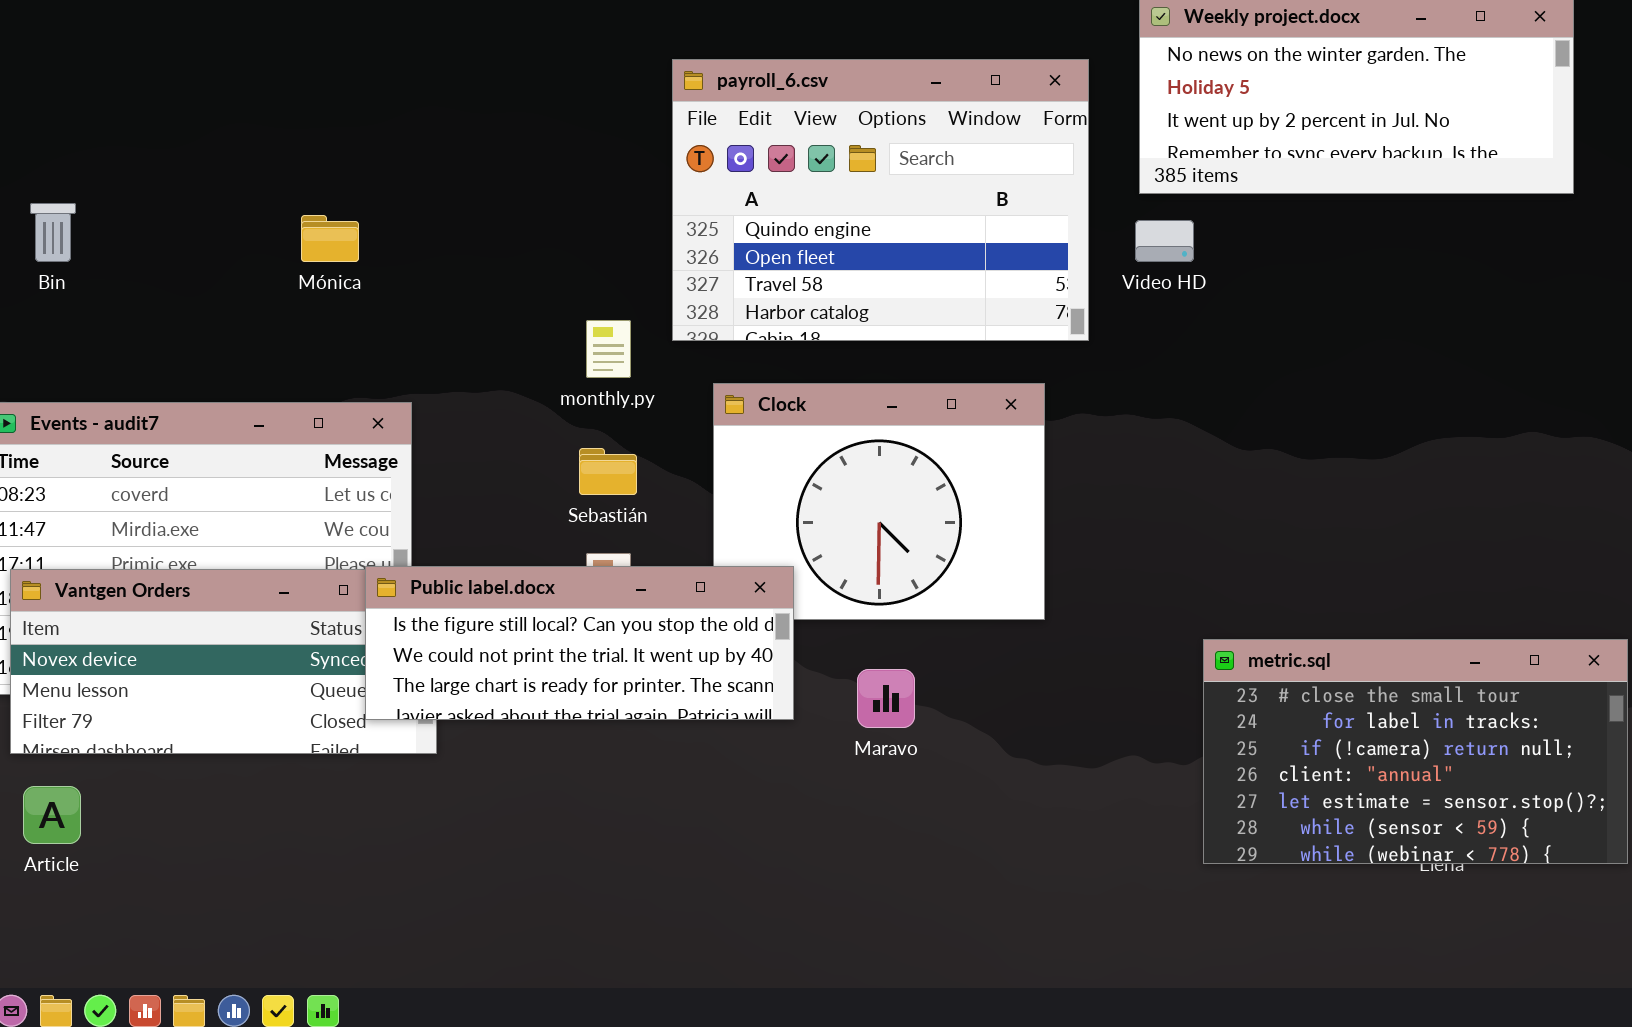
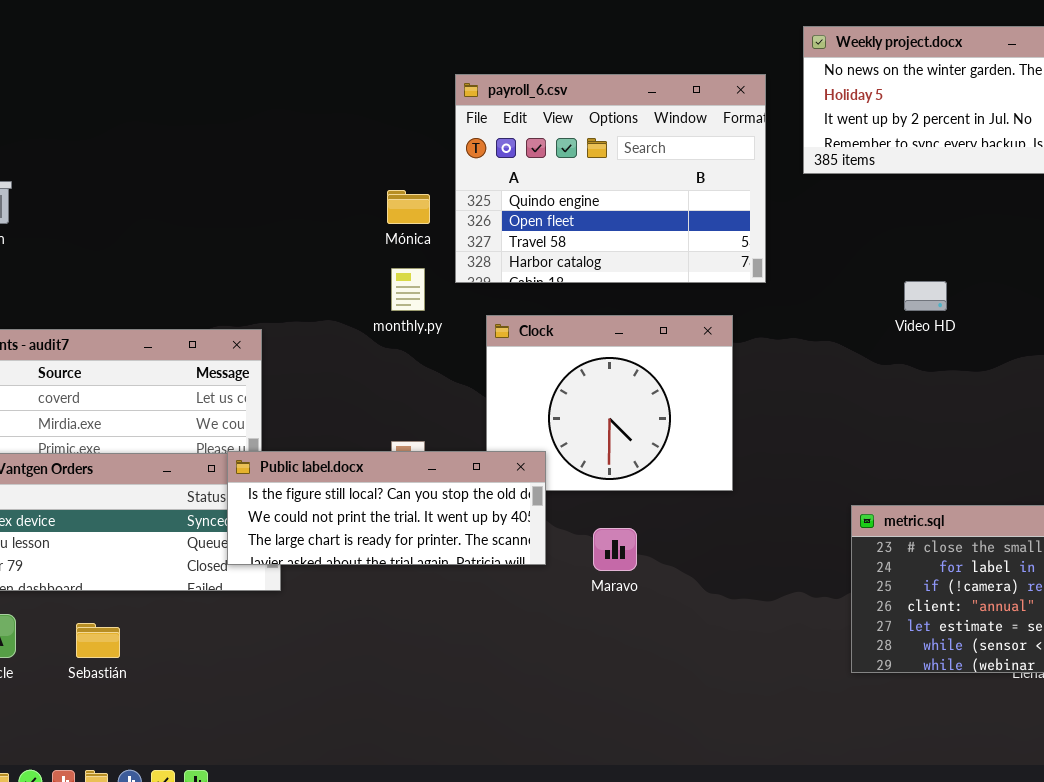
Mónica: [301,215,359,262] -> [387,190,430,224], moved
Video HD: [1135,220,1194,262] -> [904,281,947,311], moved
Sebastián: [579,448,637,495] -> [76,623,120,658], moved

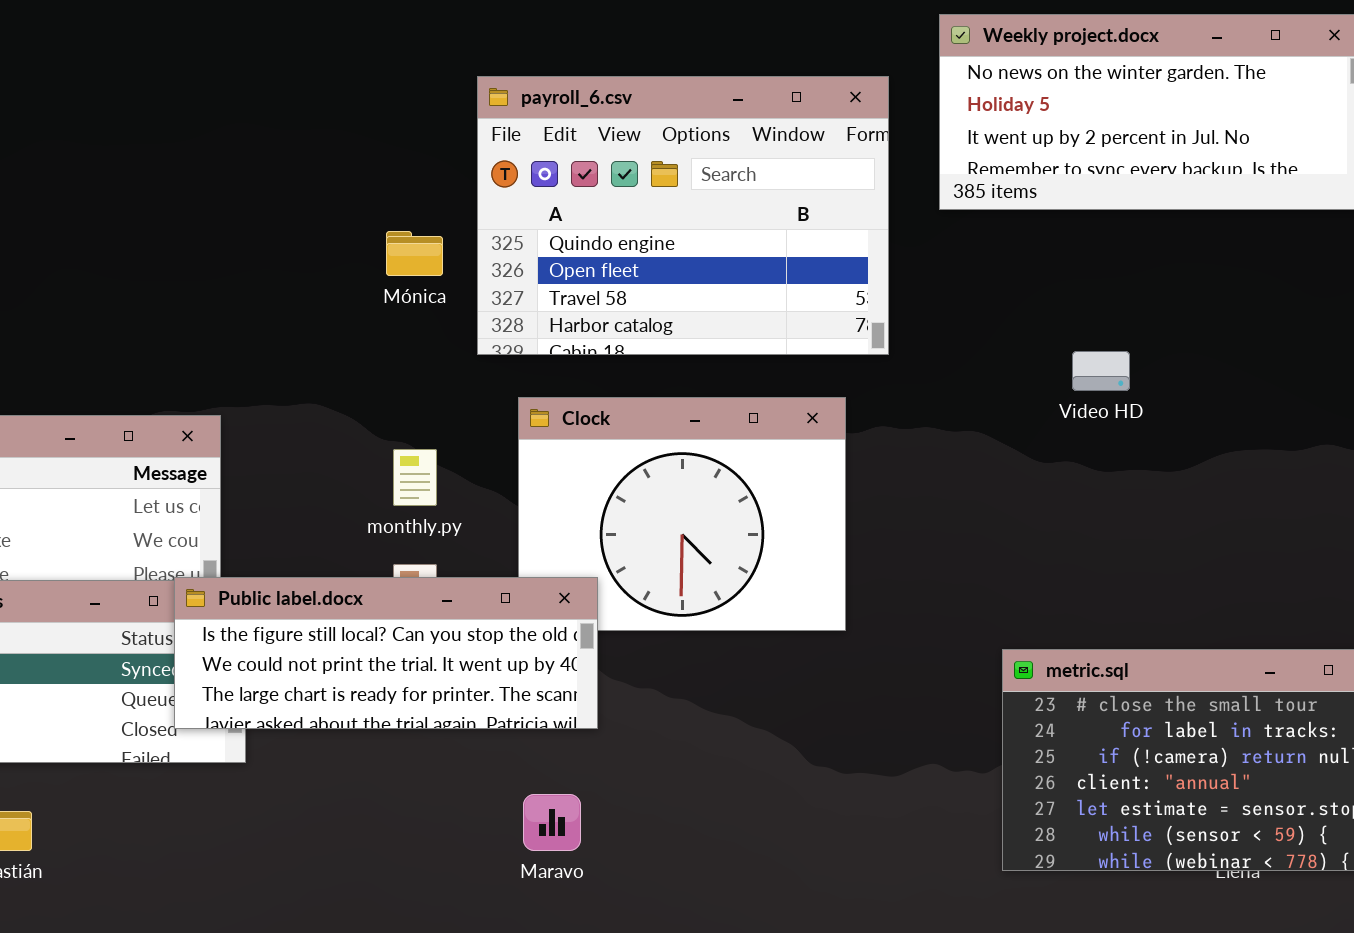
monthly.py: [391,268,425,311] -> [393,449,437,506], moved
Maravo: [593,528,637,571] -> [523,794,581,851], moved

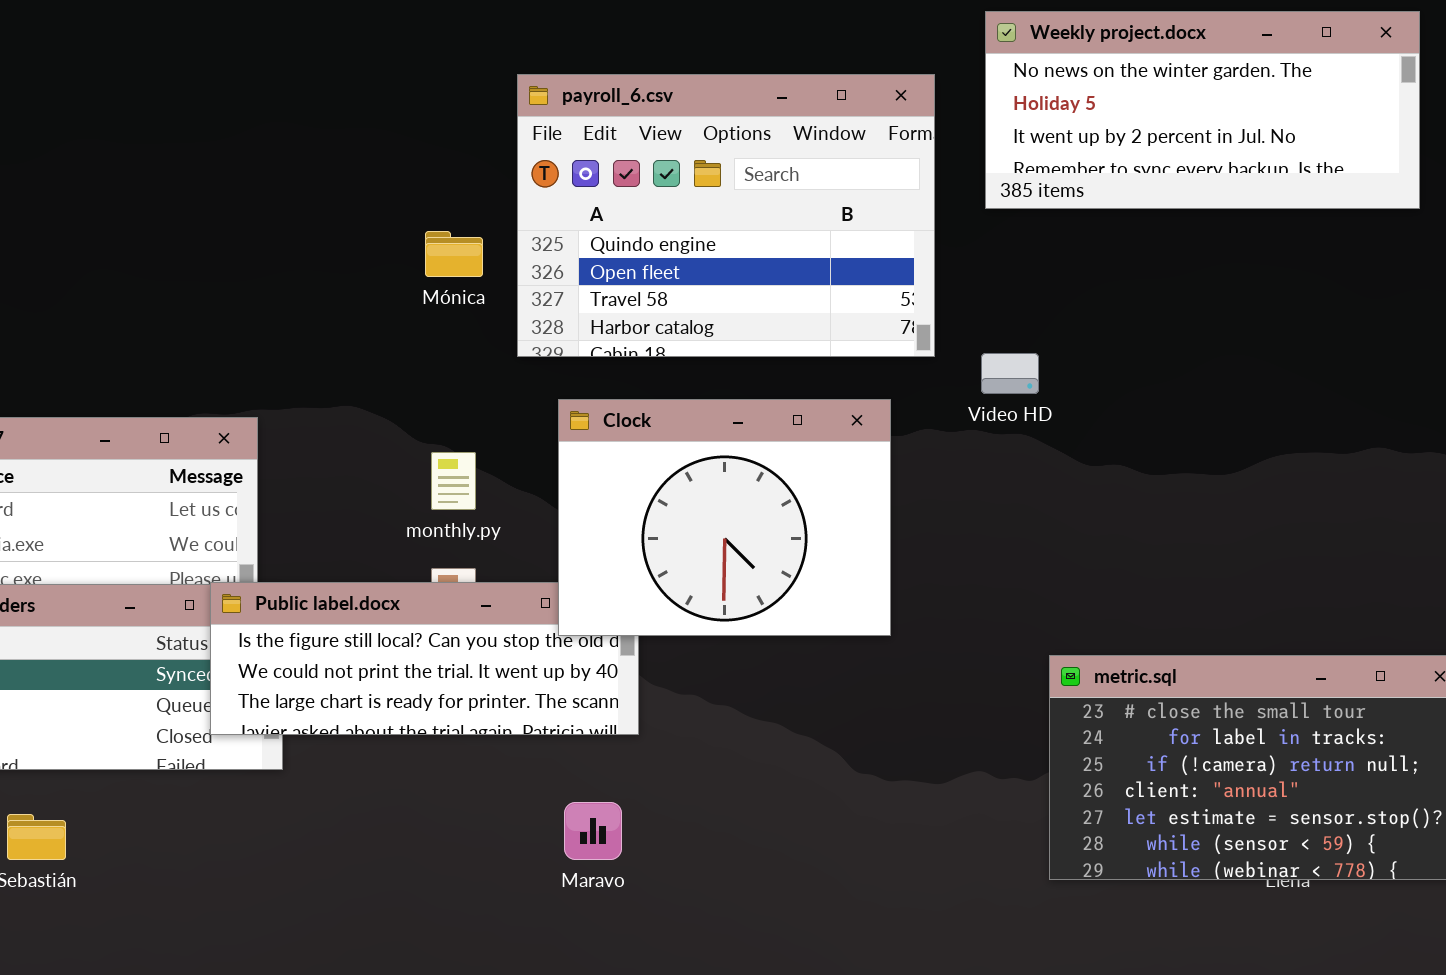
Video HD: [1072,351,1130,391] -> [981,353,1039,394], moved
Clock: [518,397,846,631] -> [558,399,891,636], raised

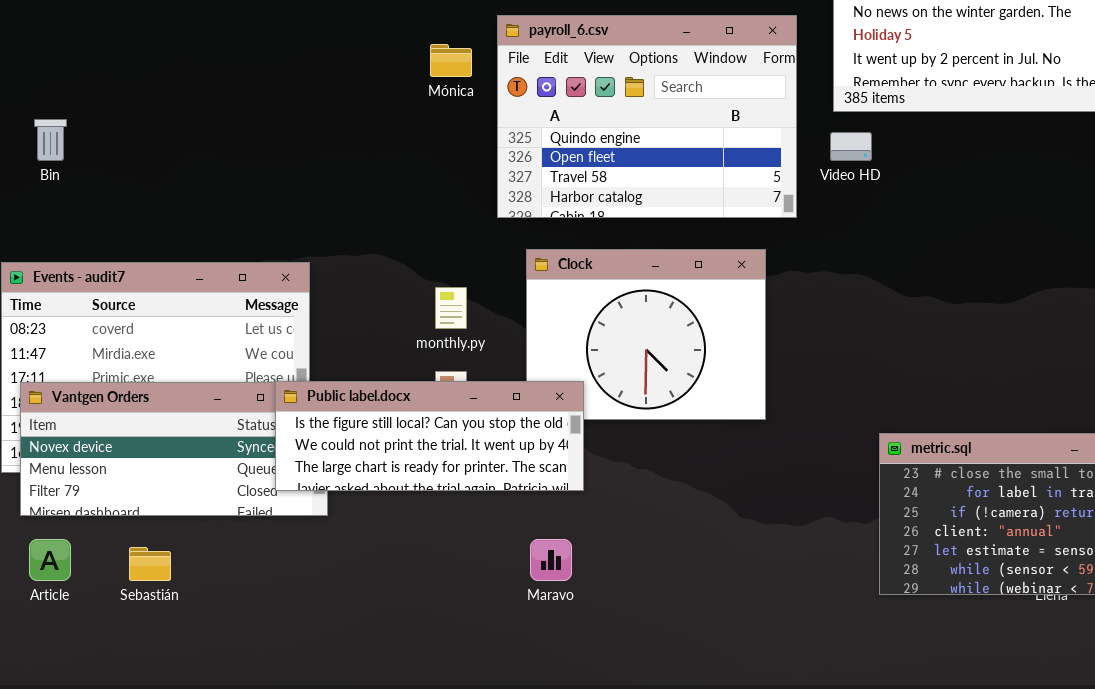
Mónica: [425,231,483,277] -> [430,44,472,77], moved
Video HD: [981,353,1039,394] -> [830,132,872,161], moved
Public label.docx: [210,582,639,735] -> [275,381,584,491], raised

